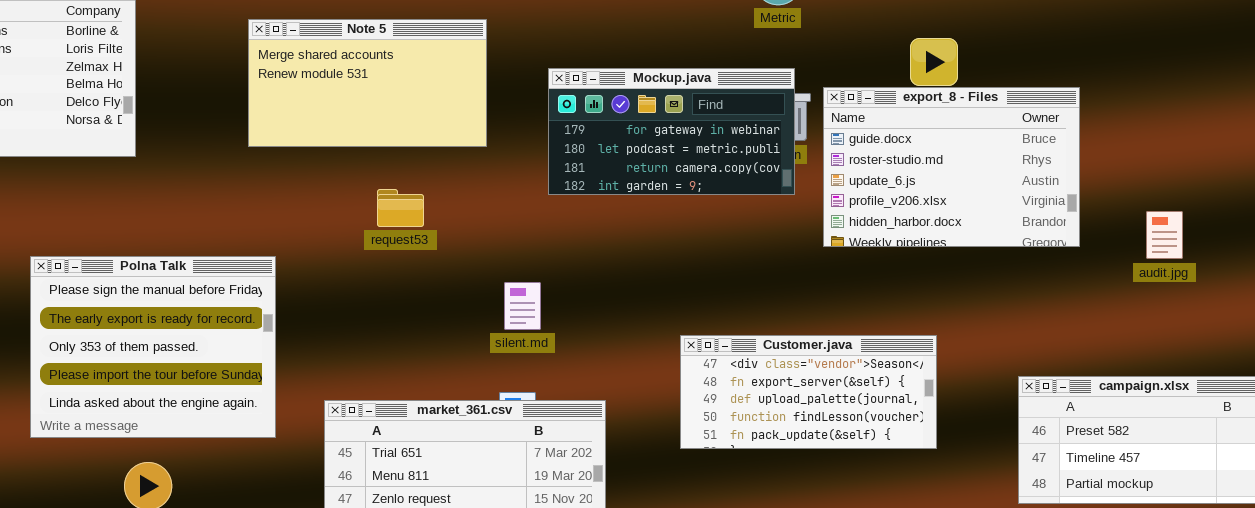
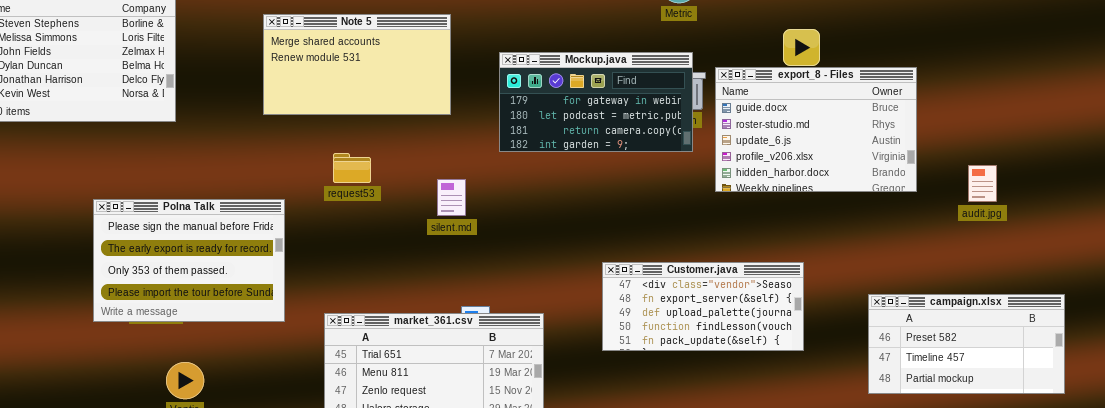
request53: [377,189,424,227] -> [333,153,371,183], moved
Polna Talk: [30,256,276,438] -> [93,199,285,322], resized
silent.md: [504,282,541,330] -> [437,179,466,216], moved

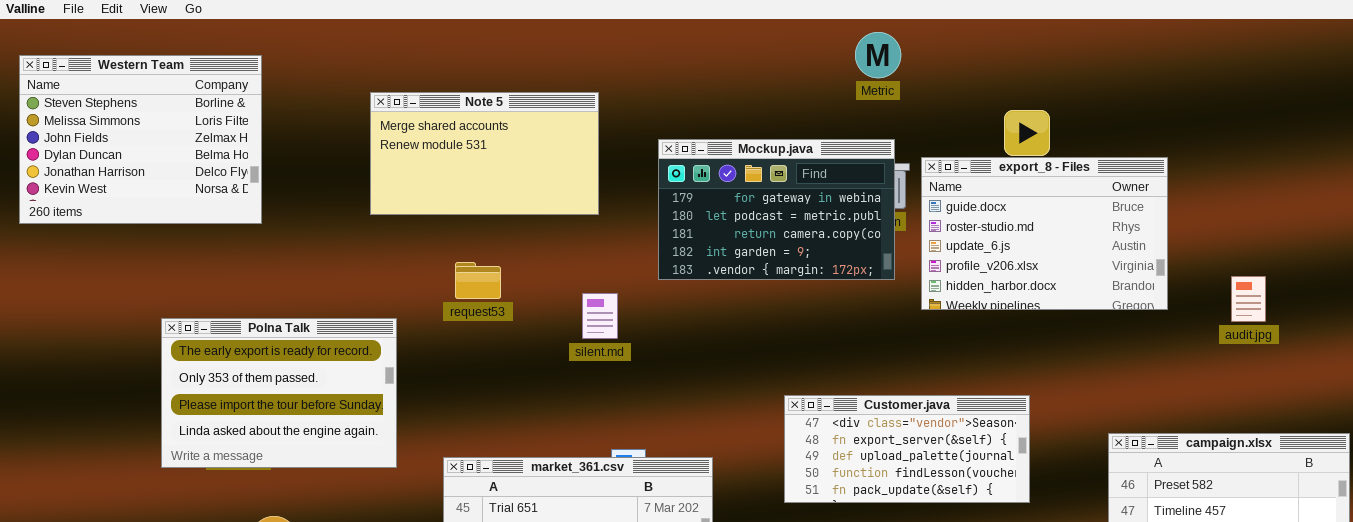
Mockup.java: [499,52,693,152] -> [658,139,895,280], resized
Polna Talk: [93,199,285,322] -> [161,318,397,468], scrolled down 1 row

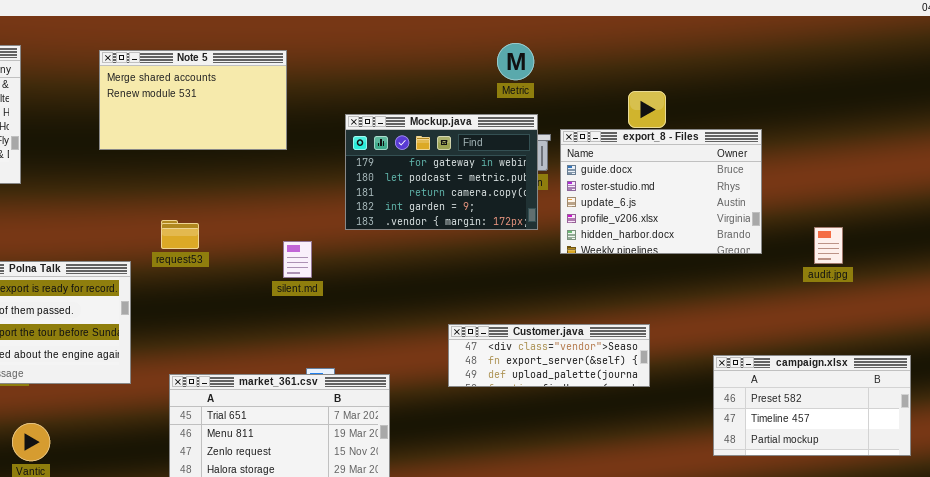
Metric: [855,32,901,78] -> [497,43,534,80], moved
Note 5: [370,92,599,215] -> [99,50,287,150], moved
request53: [455,262,501,299] -> [161,220,199,249], moved
Customer.java: [784,395,1030,503] -> [448,324,650,387], resized

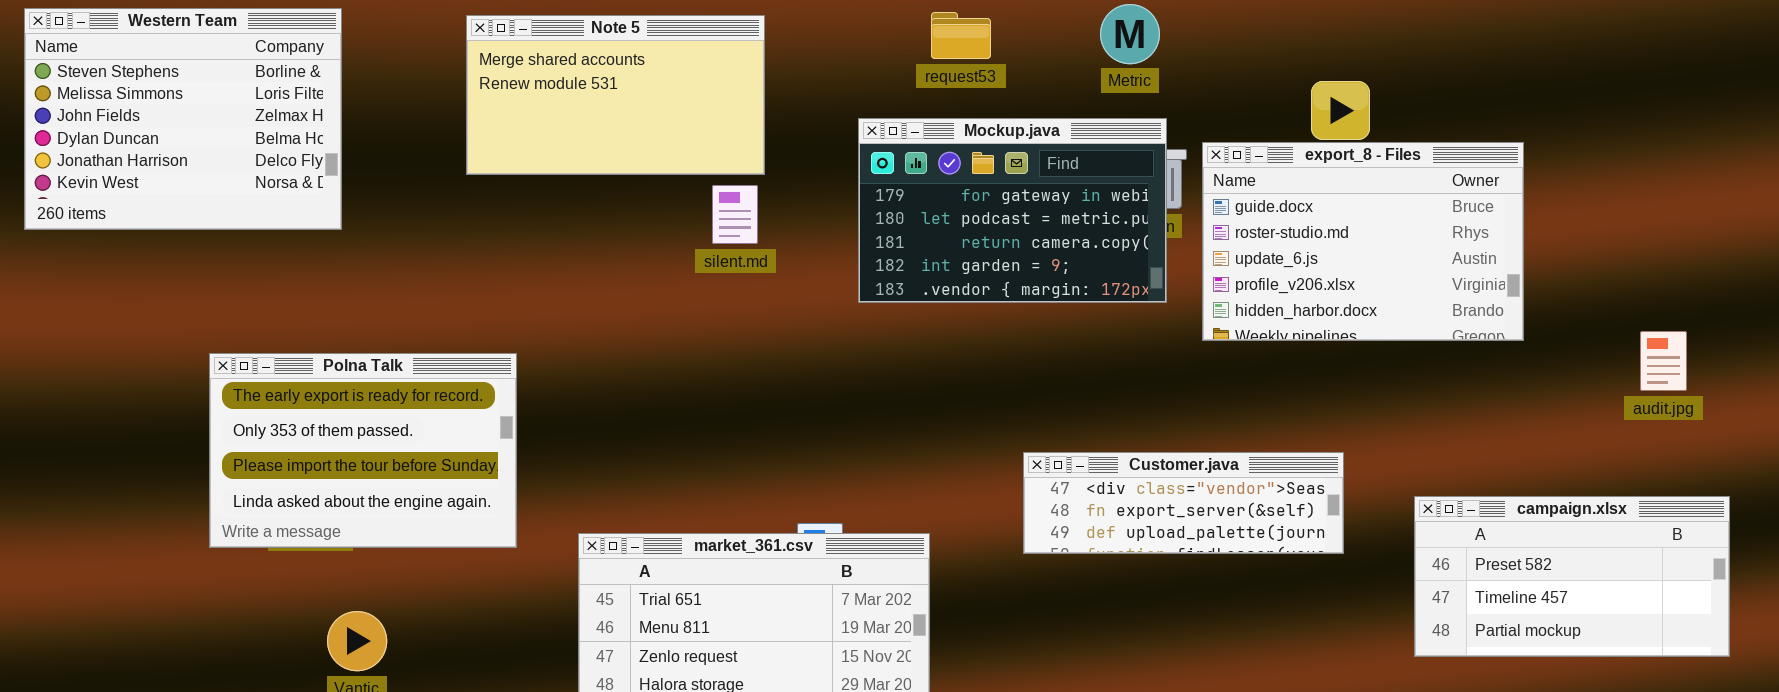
request53: [161,220,199,249] -> [931,12,991,59], moved
audit.jpg: [814,227,843,264] -> [1640,331,1687,391], moved
silent.md: [283,241,312,278] -> [712,185,758,244], moved
campaign.xlsx: [713,355,911,456] -> [1414,496,1730,657], moved

